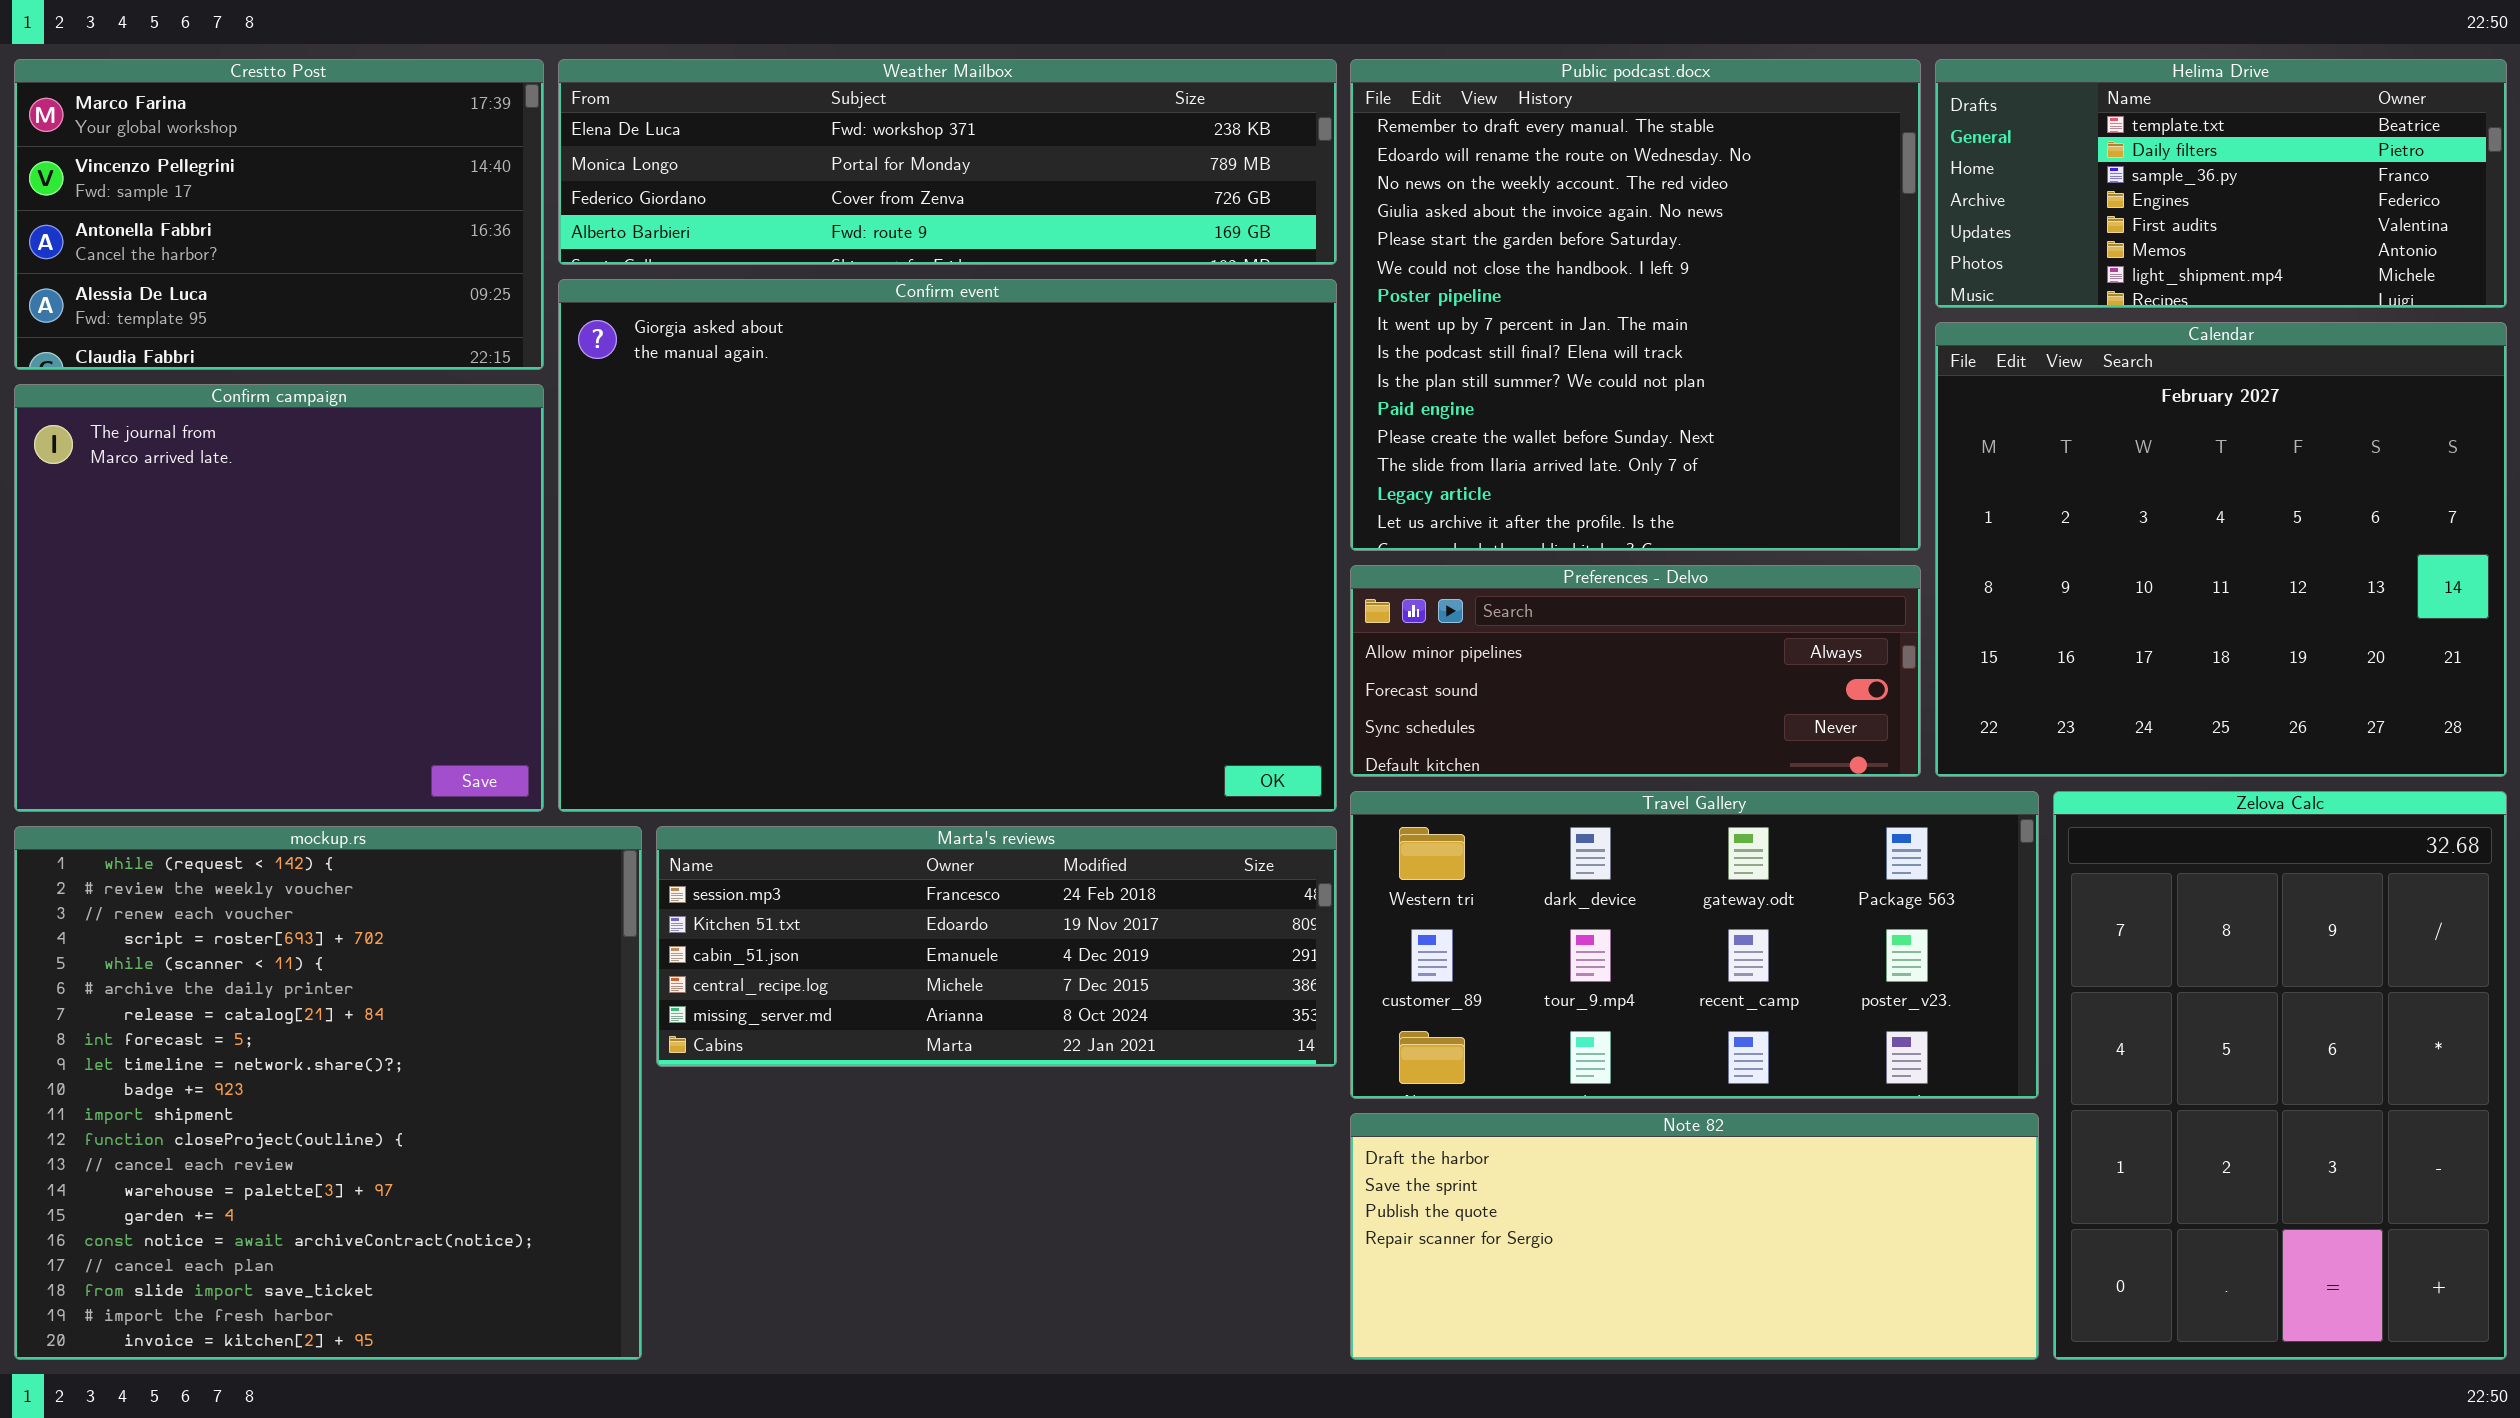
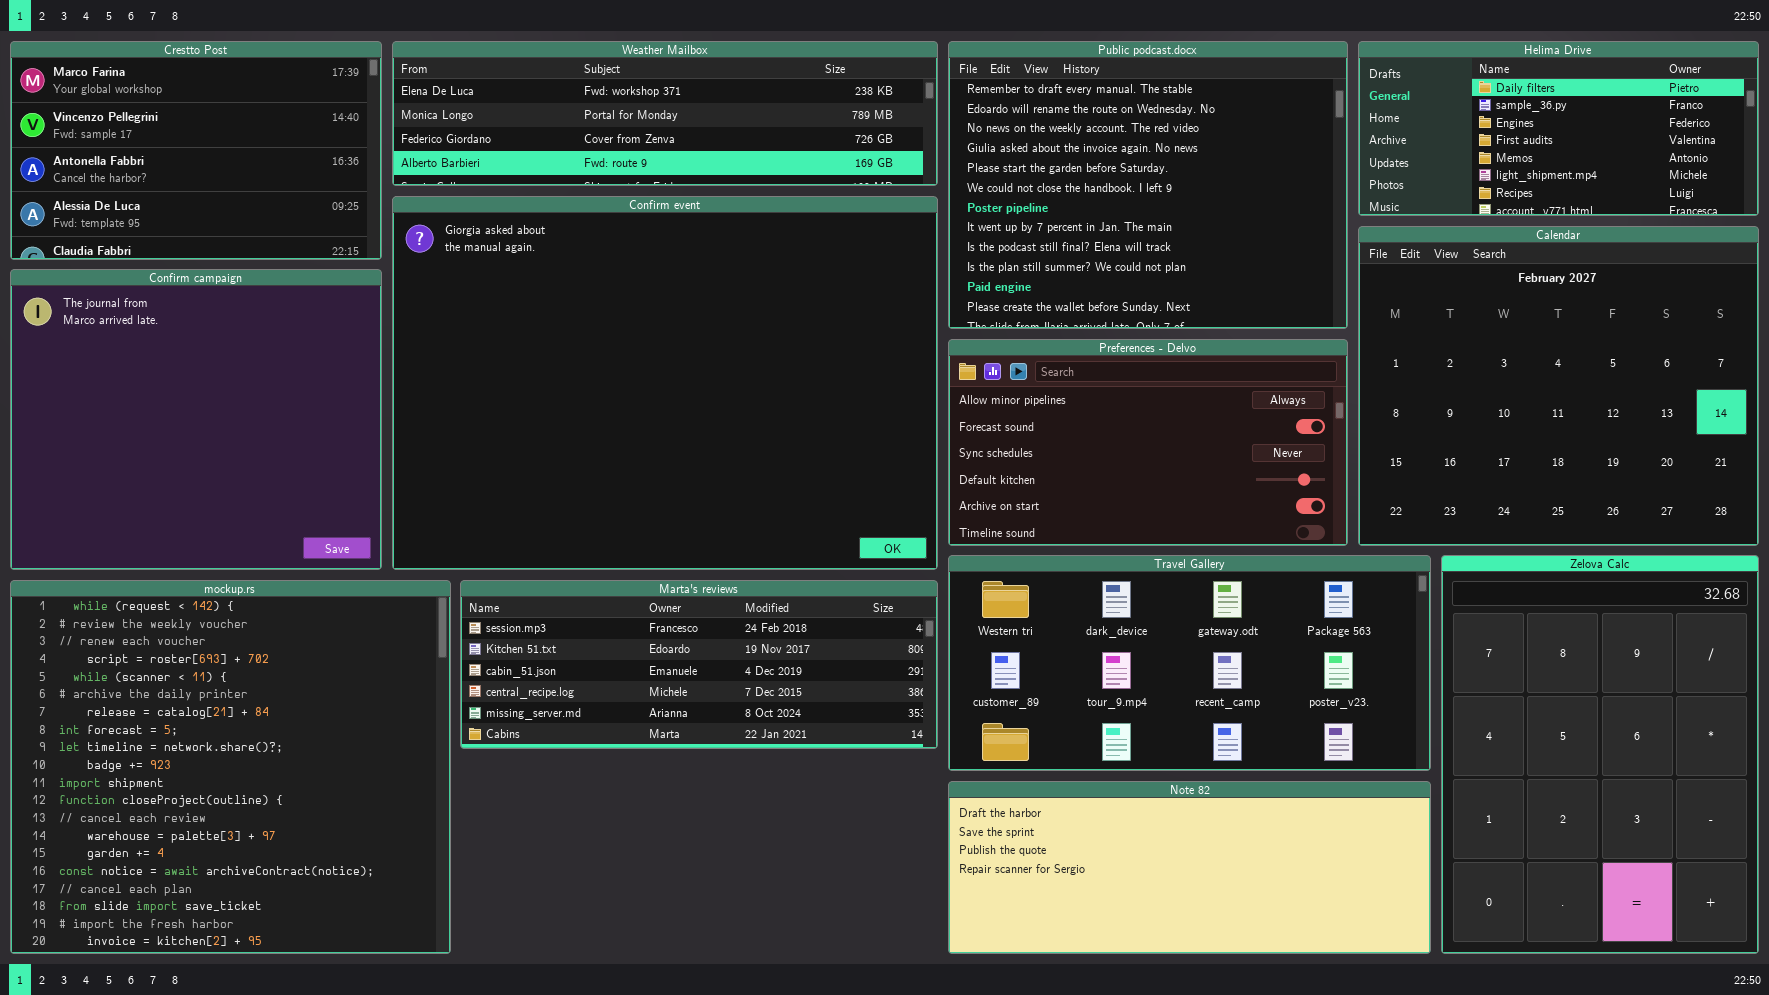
Public podcast.docx: [1350,59,1921,551] -> [948,41,1348,329], resized
Helima Drive: [1935,59,2507,308] -> [1358,41,1759,216], scrolled down 1 row
Preferences - Delvo: [1350,565,1921,777] -> [948,339,1348,546], resized

